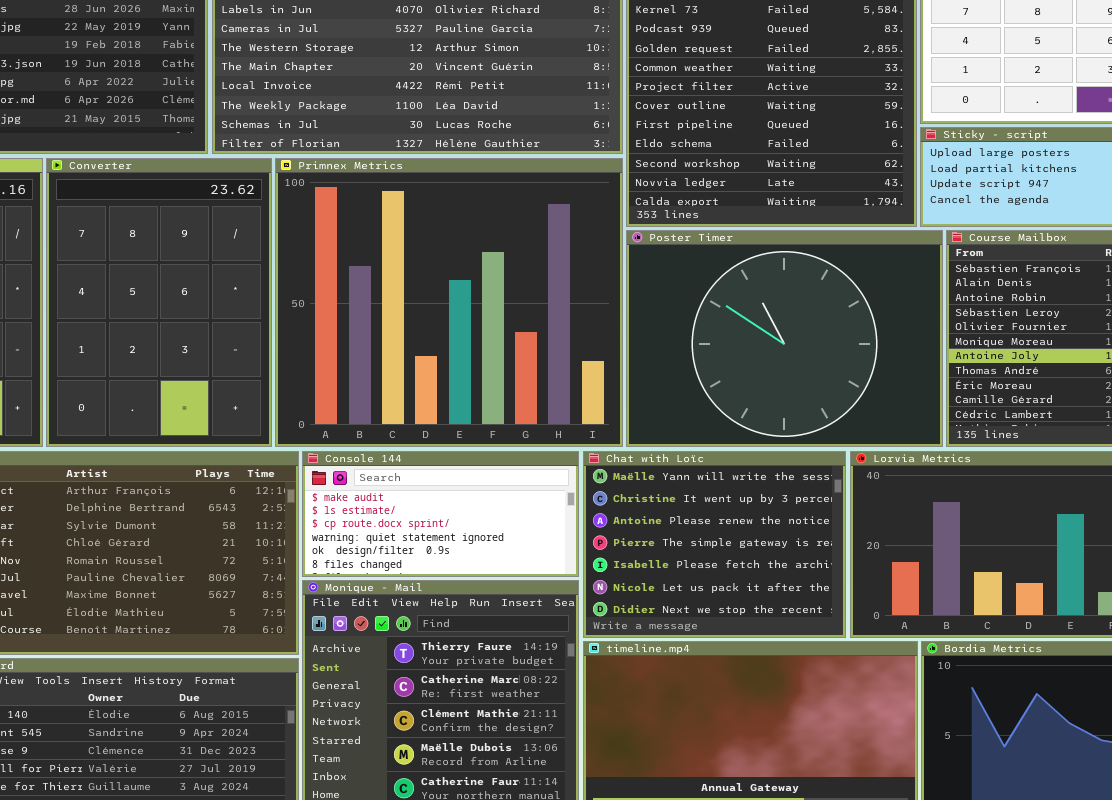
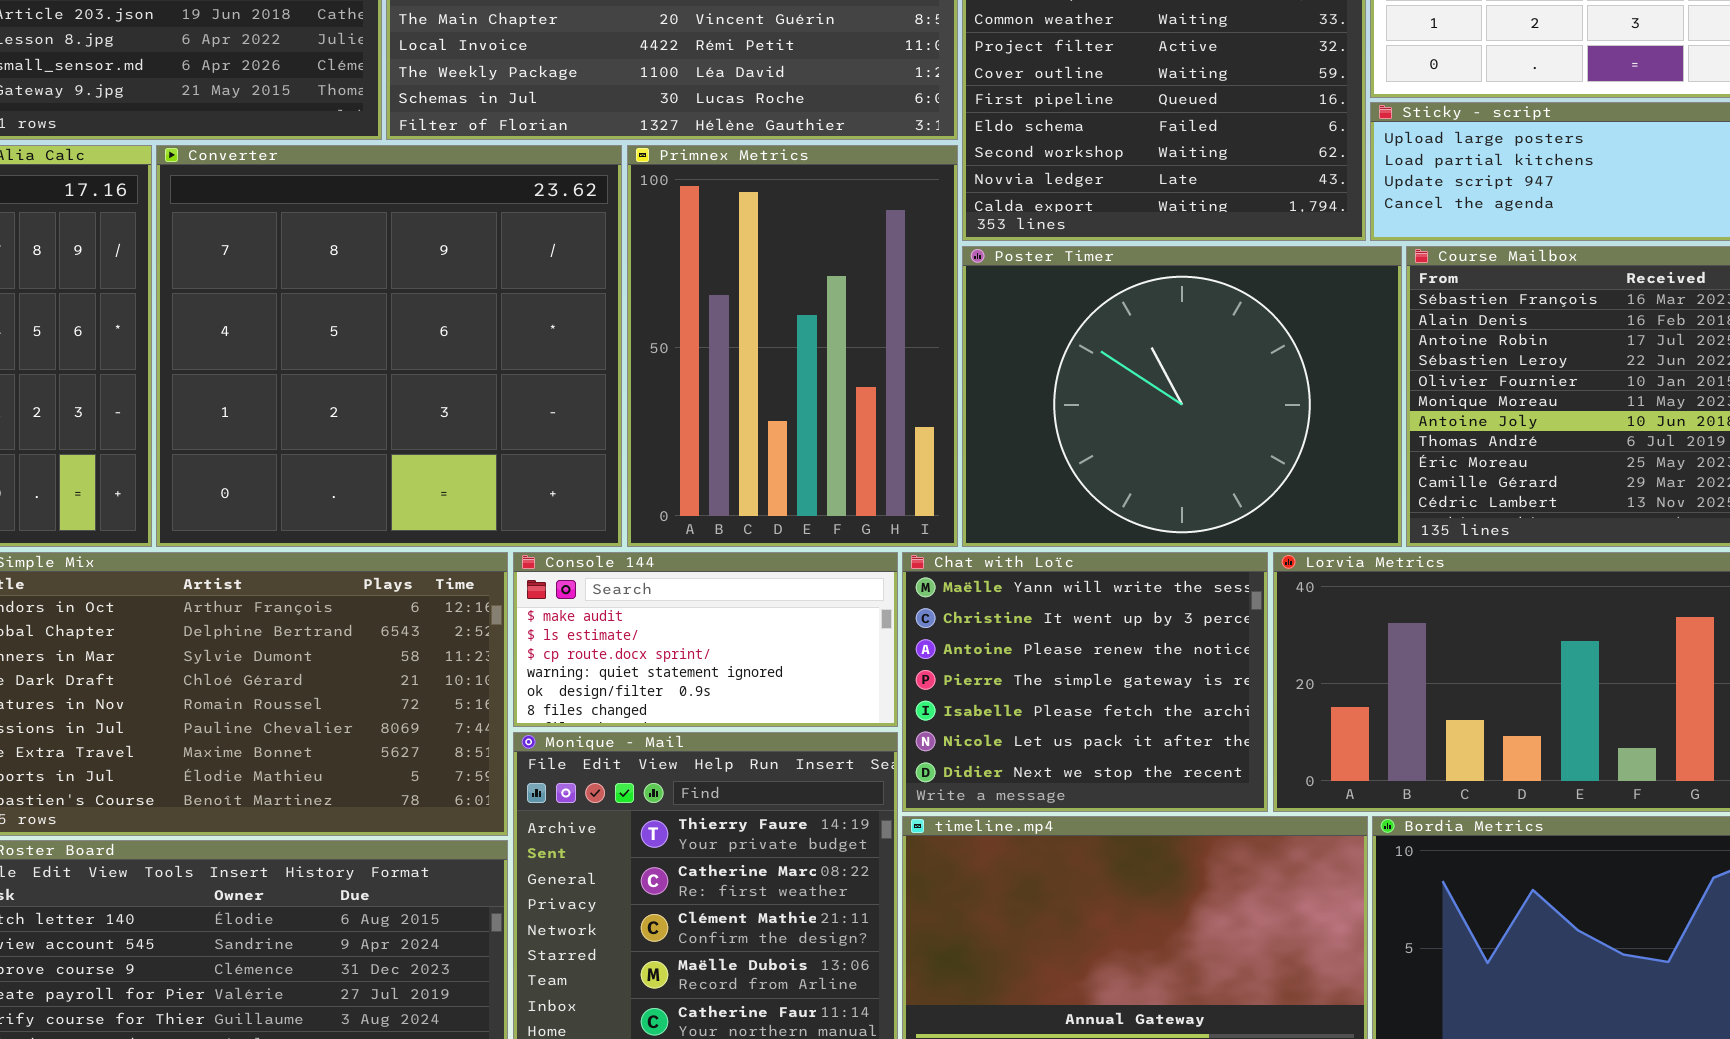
Converter: [46,158,272,447] -> [156,145,622,547], resized
Primnex Metrics: [275,158,623,447] -> [627,145,958,547], resized

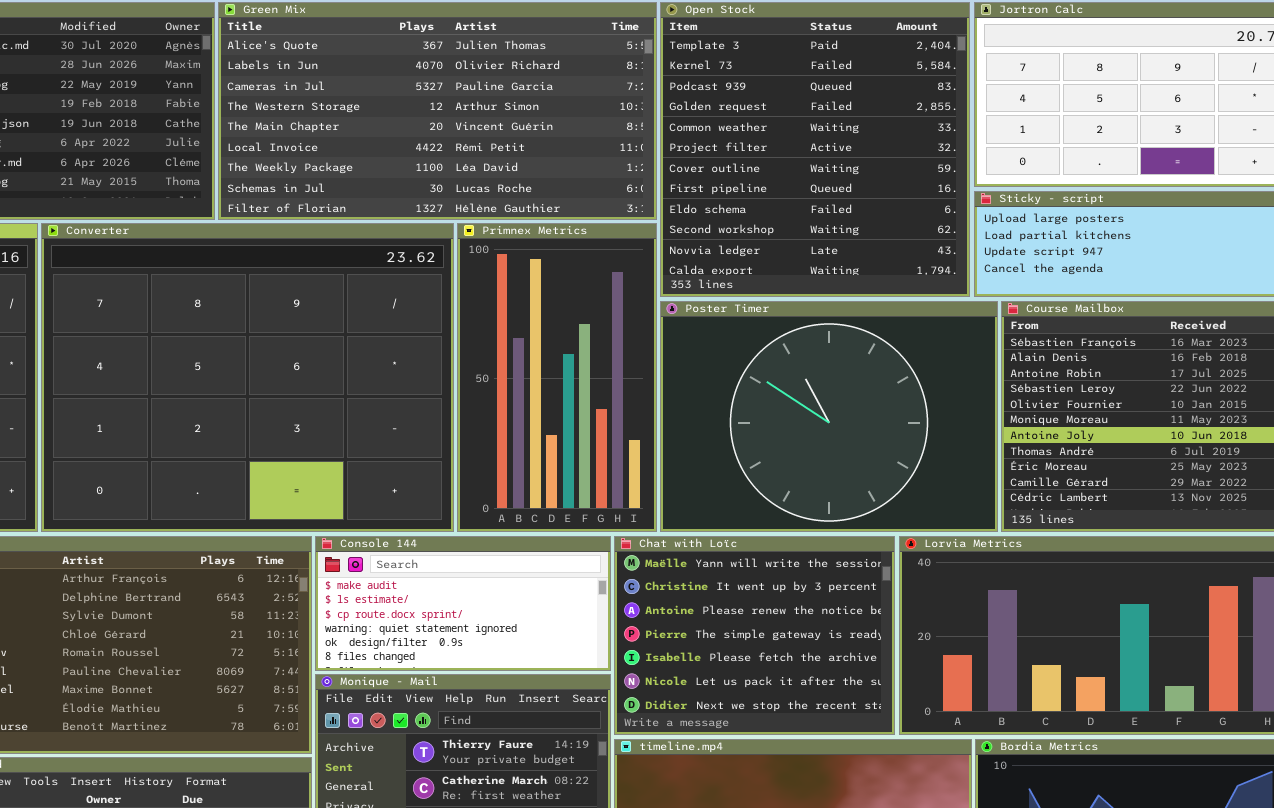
Converter: [156,145,622,547] -> [41,223,454,532], resized
Primnex Metrics: [627,145,958,547] -> [457,223,657,532], resized

